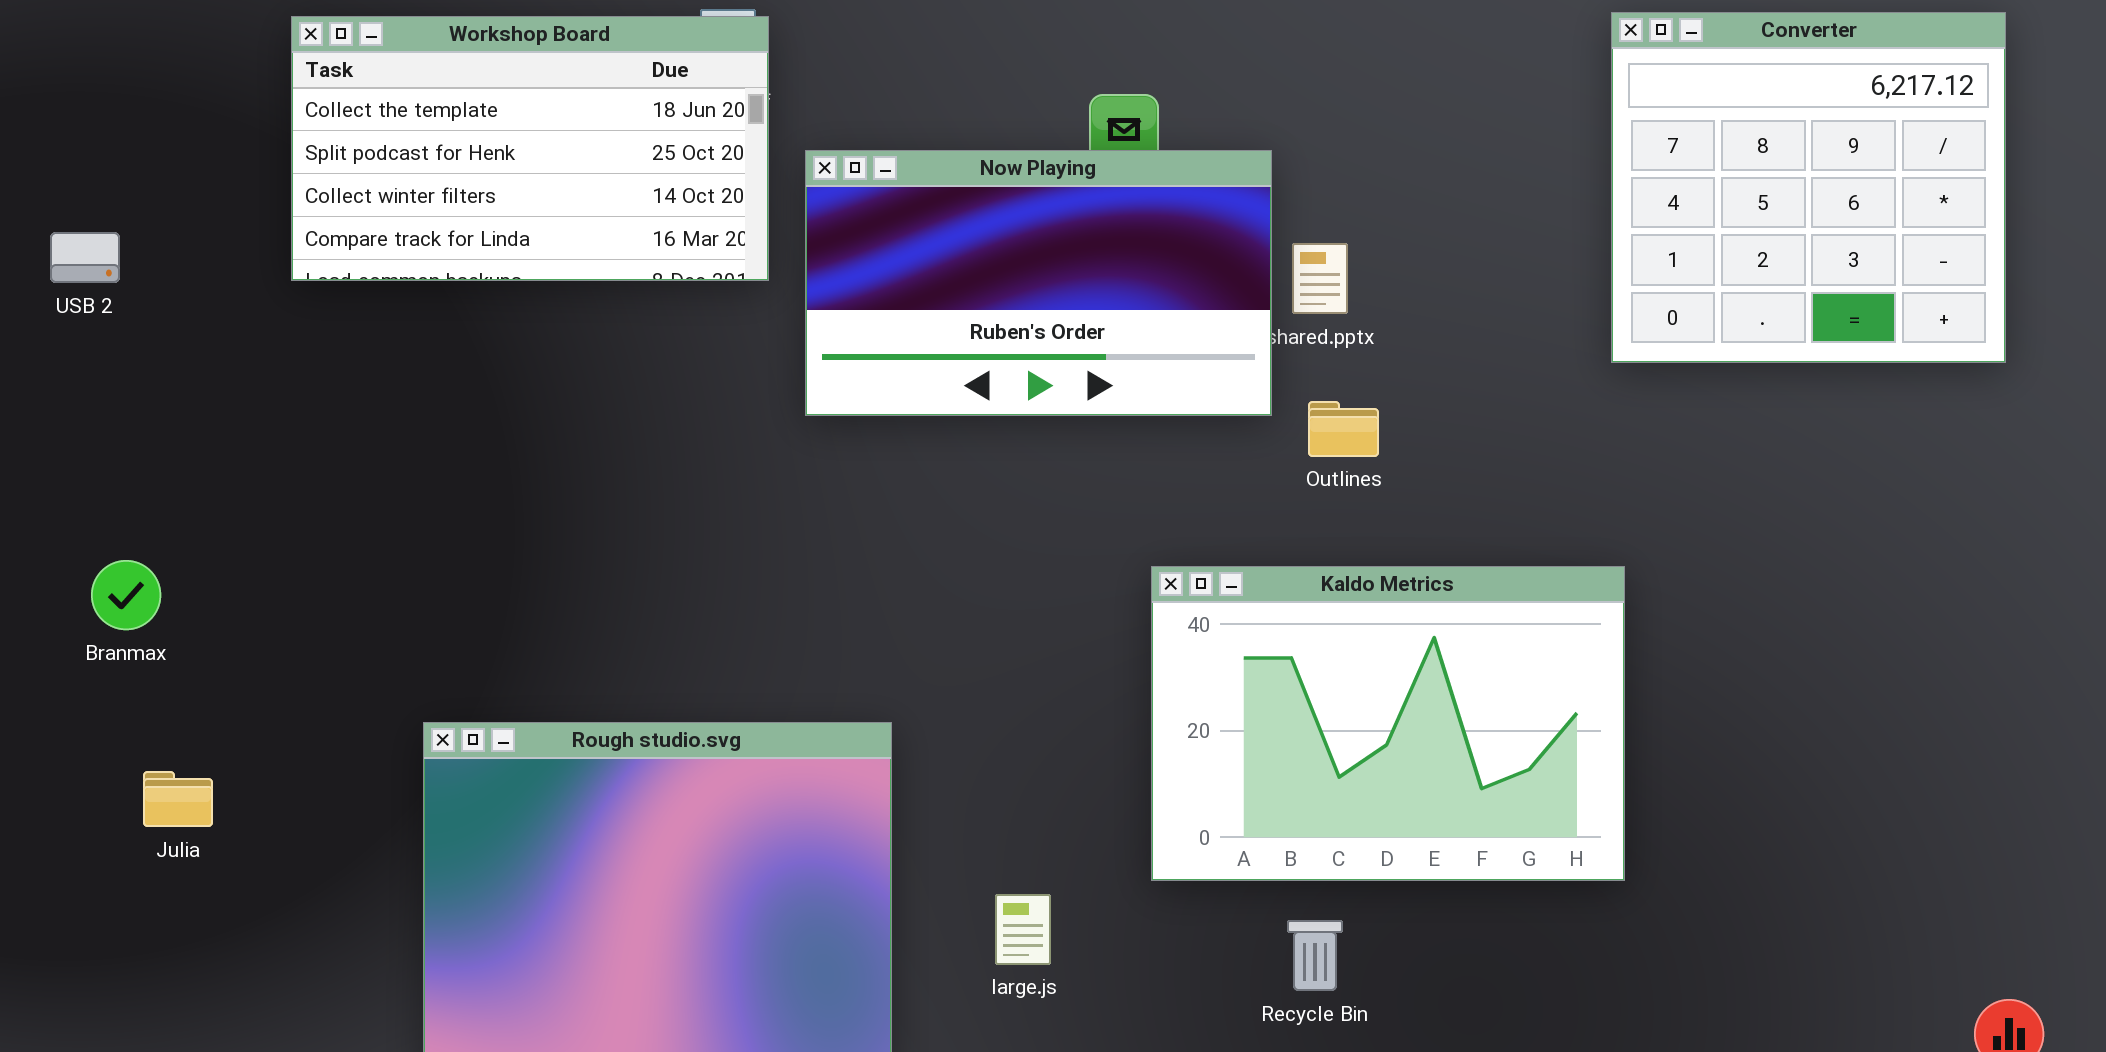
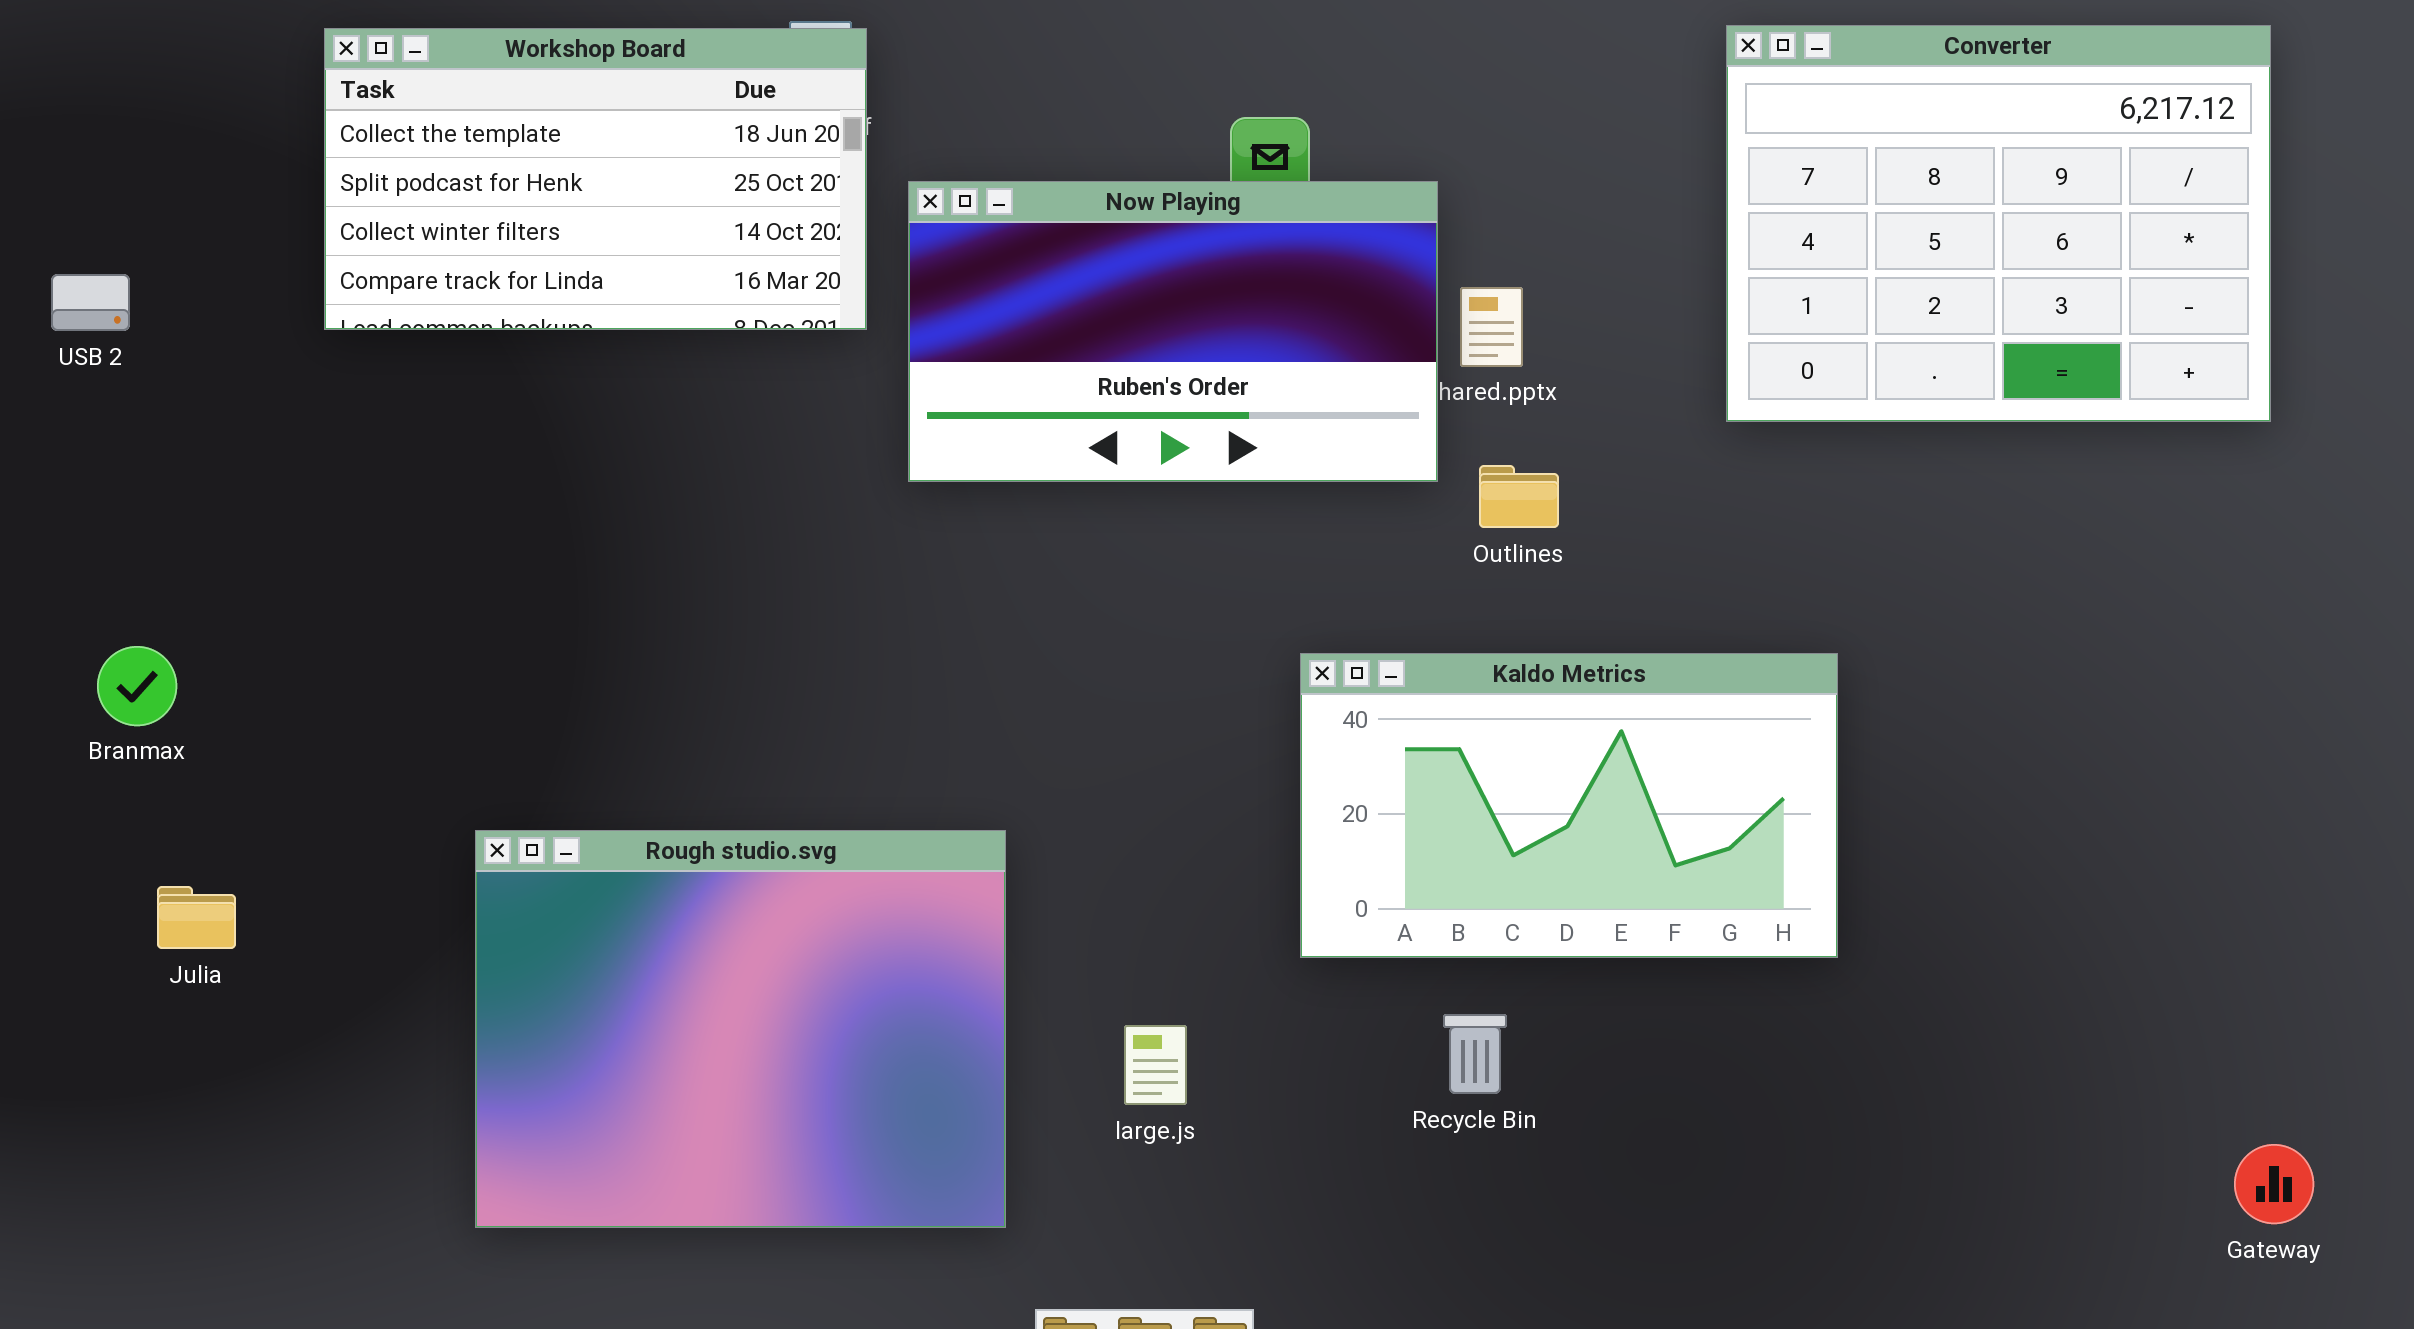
Converter: [1611,12,2006,363] -> [1726,25,2271,422], resized
Kaldo Metrics: [1151,566,1625,881] -> [1300,653,1838,958], resized
Recycle Bin: [1287,920,1343,991] -> [1443,1014,1507,1094], moved

